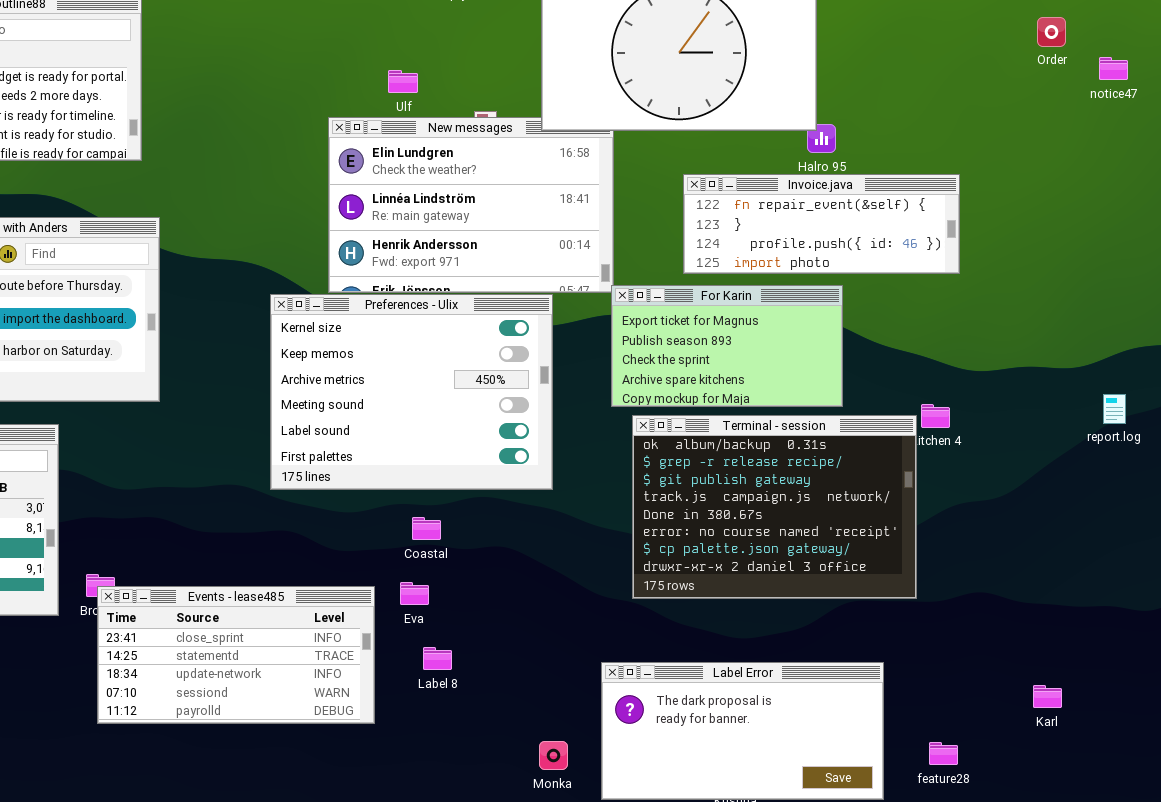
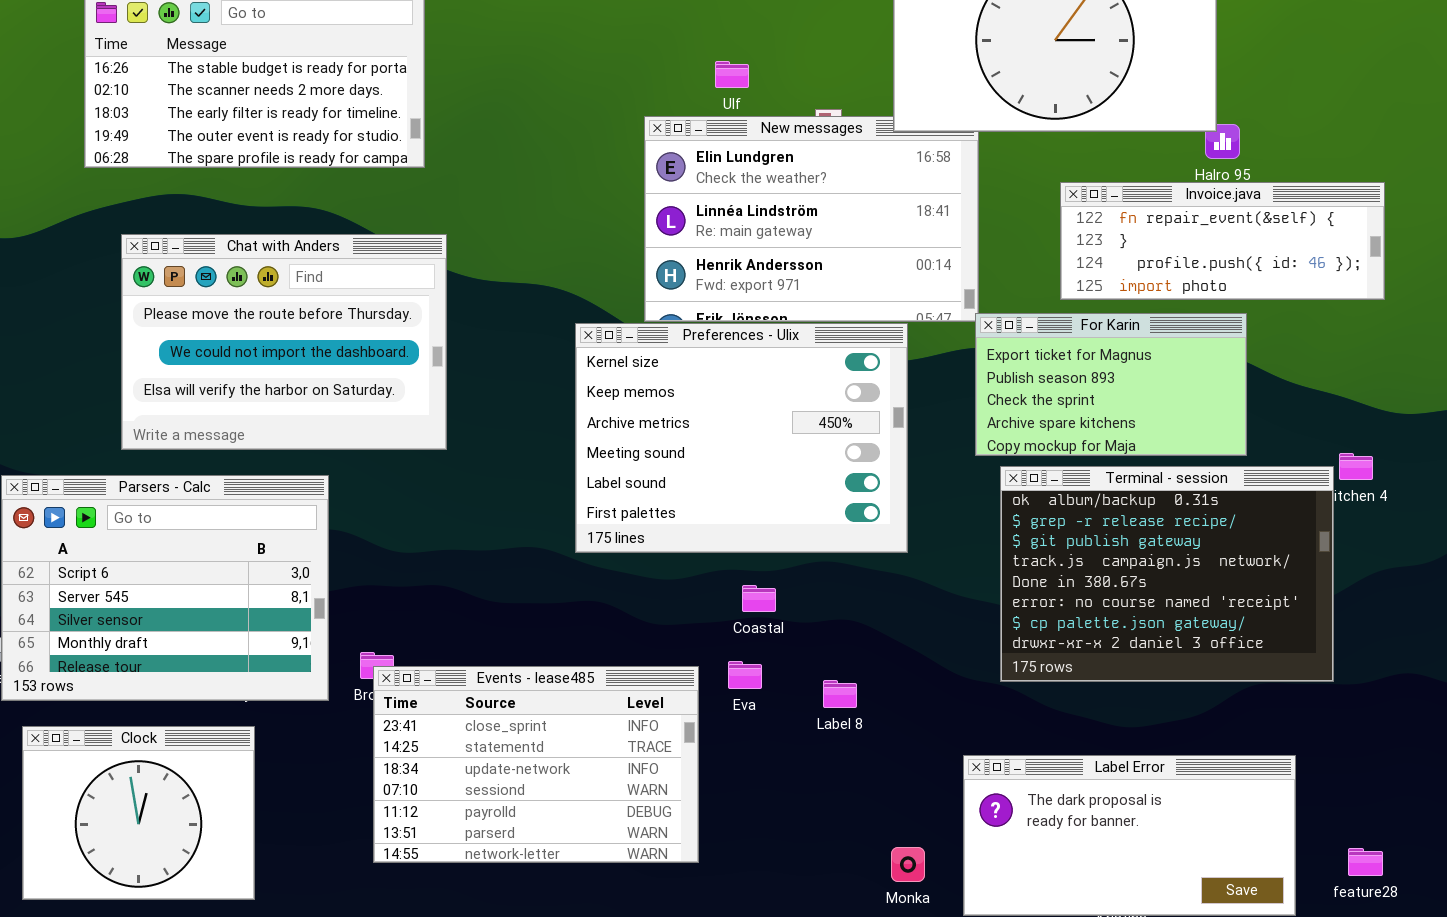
Events - lease485: [97,586,375,724] -> [373,666,699,863], resized
Label 8: [423,647,452,670] -> [823,680,857,708], moved

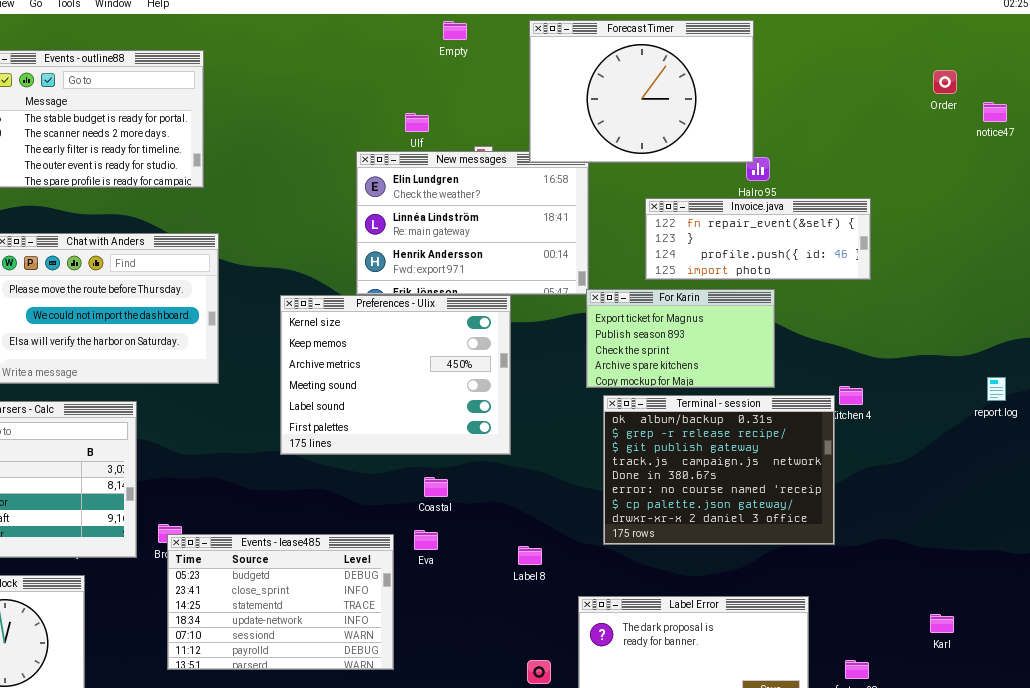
Preferences - Ulix: [575,323,908,553] -> [280,295,511,455], moved
Events - lease485: [373,666,699,863] -> [167,534,394,670], scrolled up 1 row
Label 8: [823,680,857,708] -> [518,546,542,565], moved

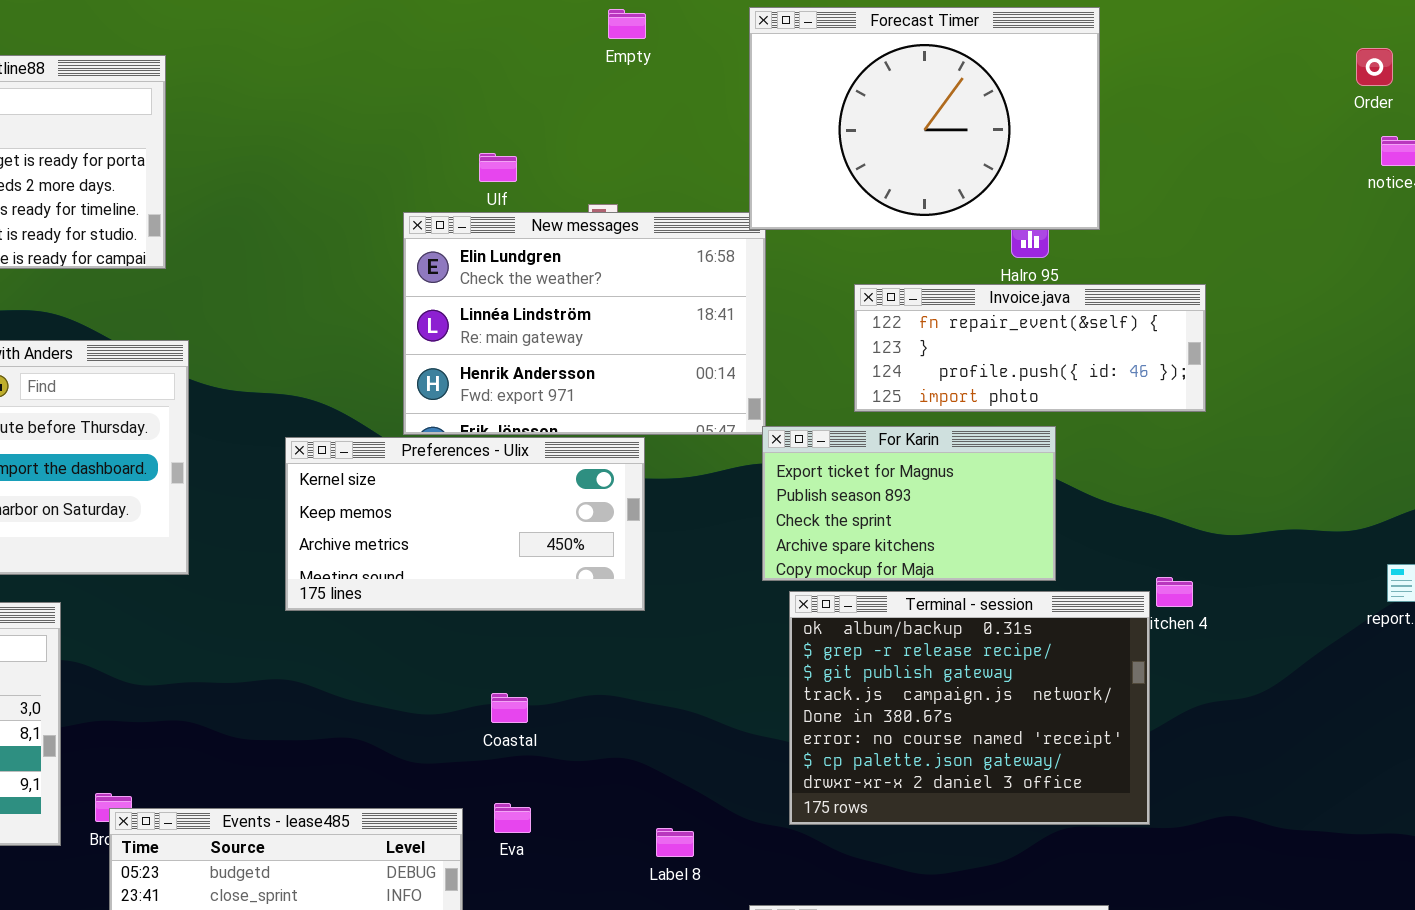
Forecast Timer: [529,20,754,163] -> [749,7,1100,230], moved
Empty: [443,21,467,40] -> [608,9,646,39], moved
Order: [933,70,957,94] -> [1356,48,1393,86], moved
Preferences - Ulix: [280,295,511,455] -> [285,437,645,611], resized
Coastal: [424,477,448,497] -> [491,693,528,723], moved

